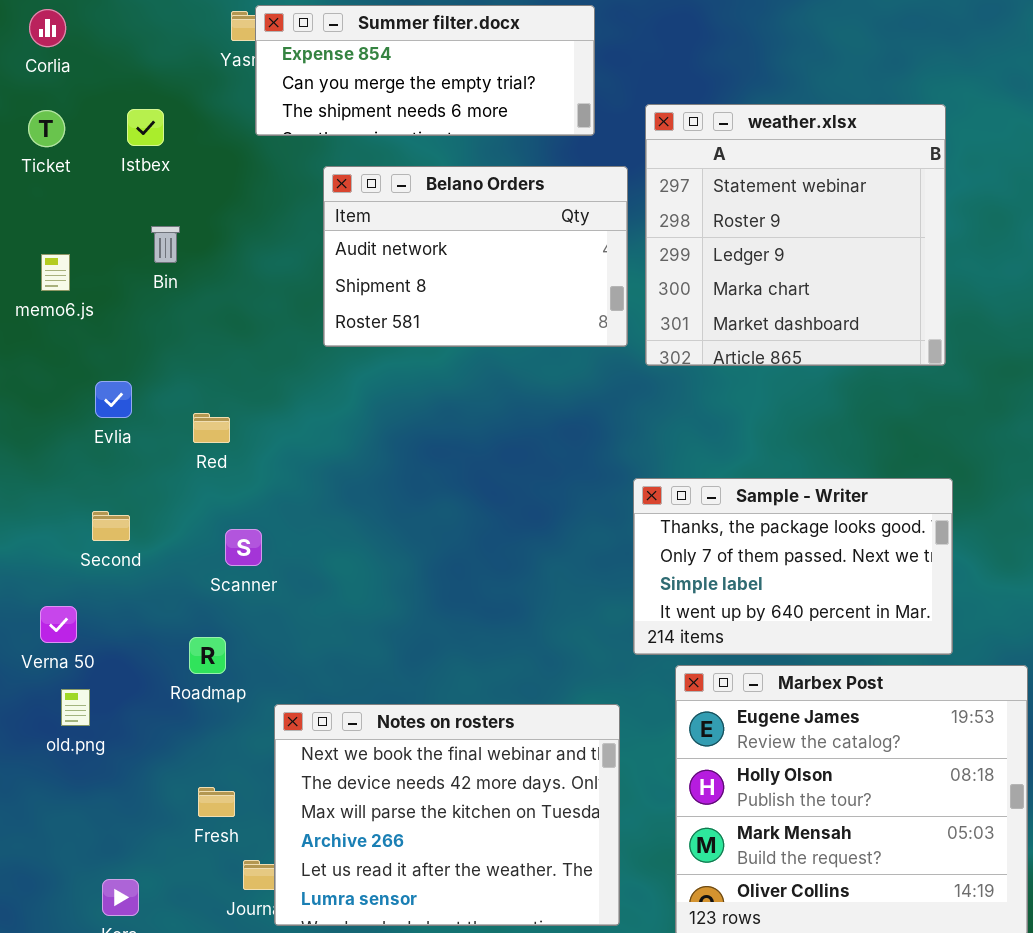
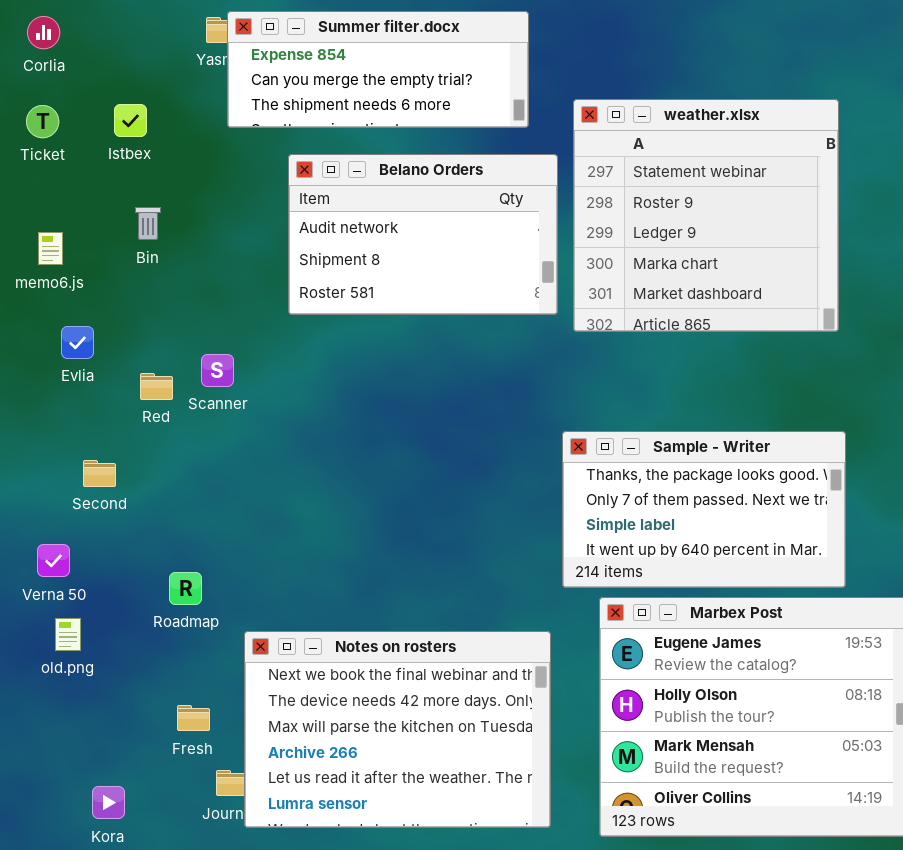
Evlia: [95,381,132,418] -> [61,326,94,359], moved
Red: [193,413,230,443] -> [140,373,173,400], moved
Scanner: [225,529,262,566] -> [201,354,234,387], moved

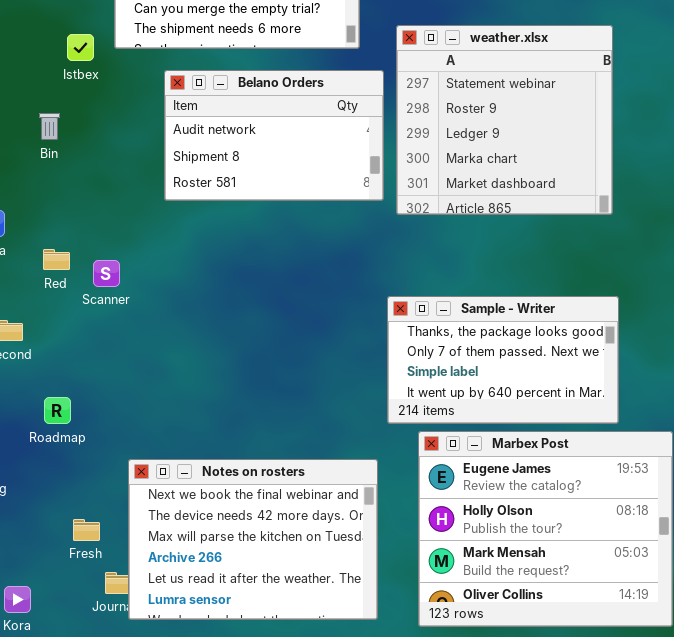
Istbex: [114,104,147,137] -> [67,34,94,61], moved
Scanner: [201,354,234,387] -> [93,260,120,287], moved
Roadmap: [169,572,202,605] -> [44,397,71,424], moved

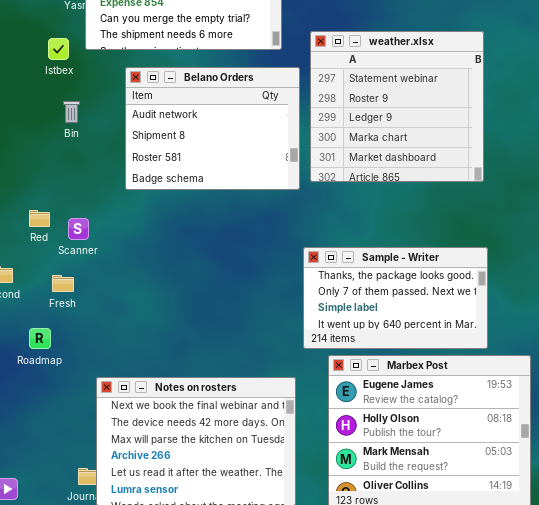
Belano Orders: [164,70,384,201] -> [125,67,300,190], resized
Bin: [39,113,60,140] -> [63,101,80,123], moved
Fresh: [73,519,100,541] -> [52,275,74,292], moved

